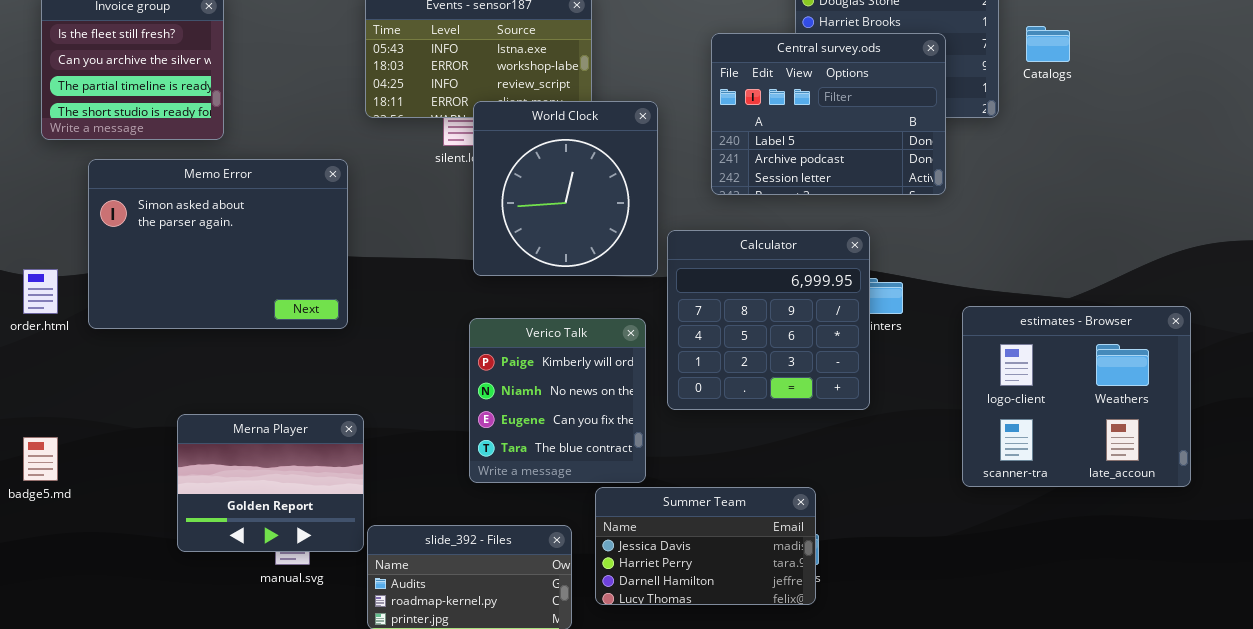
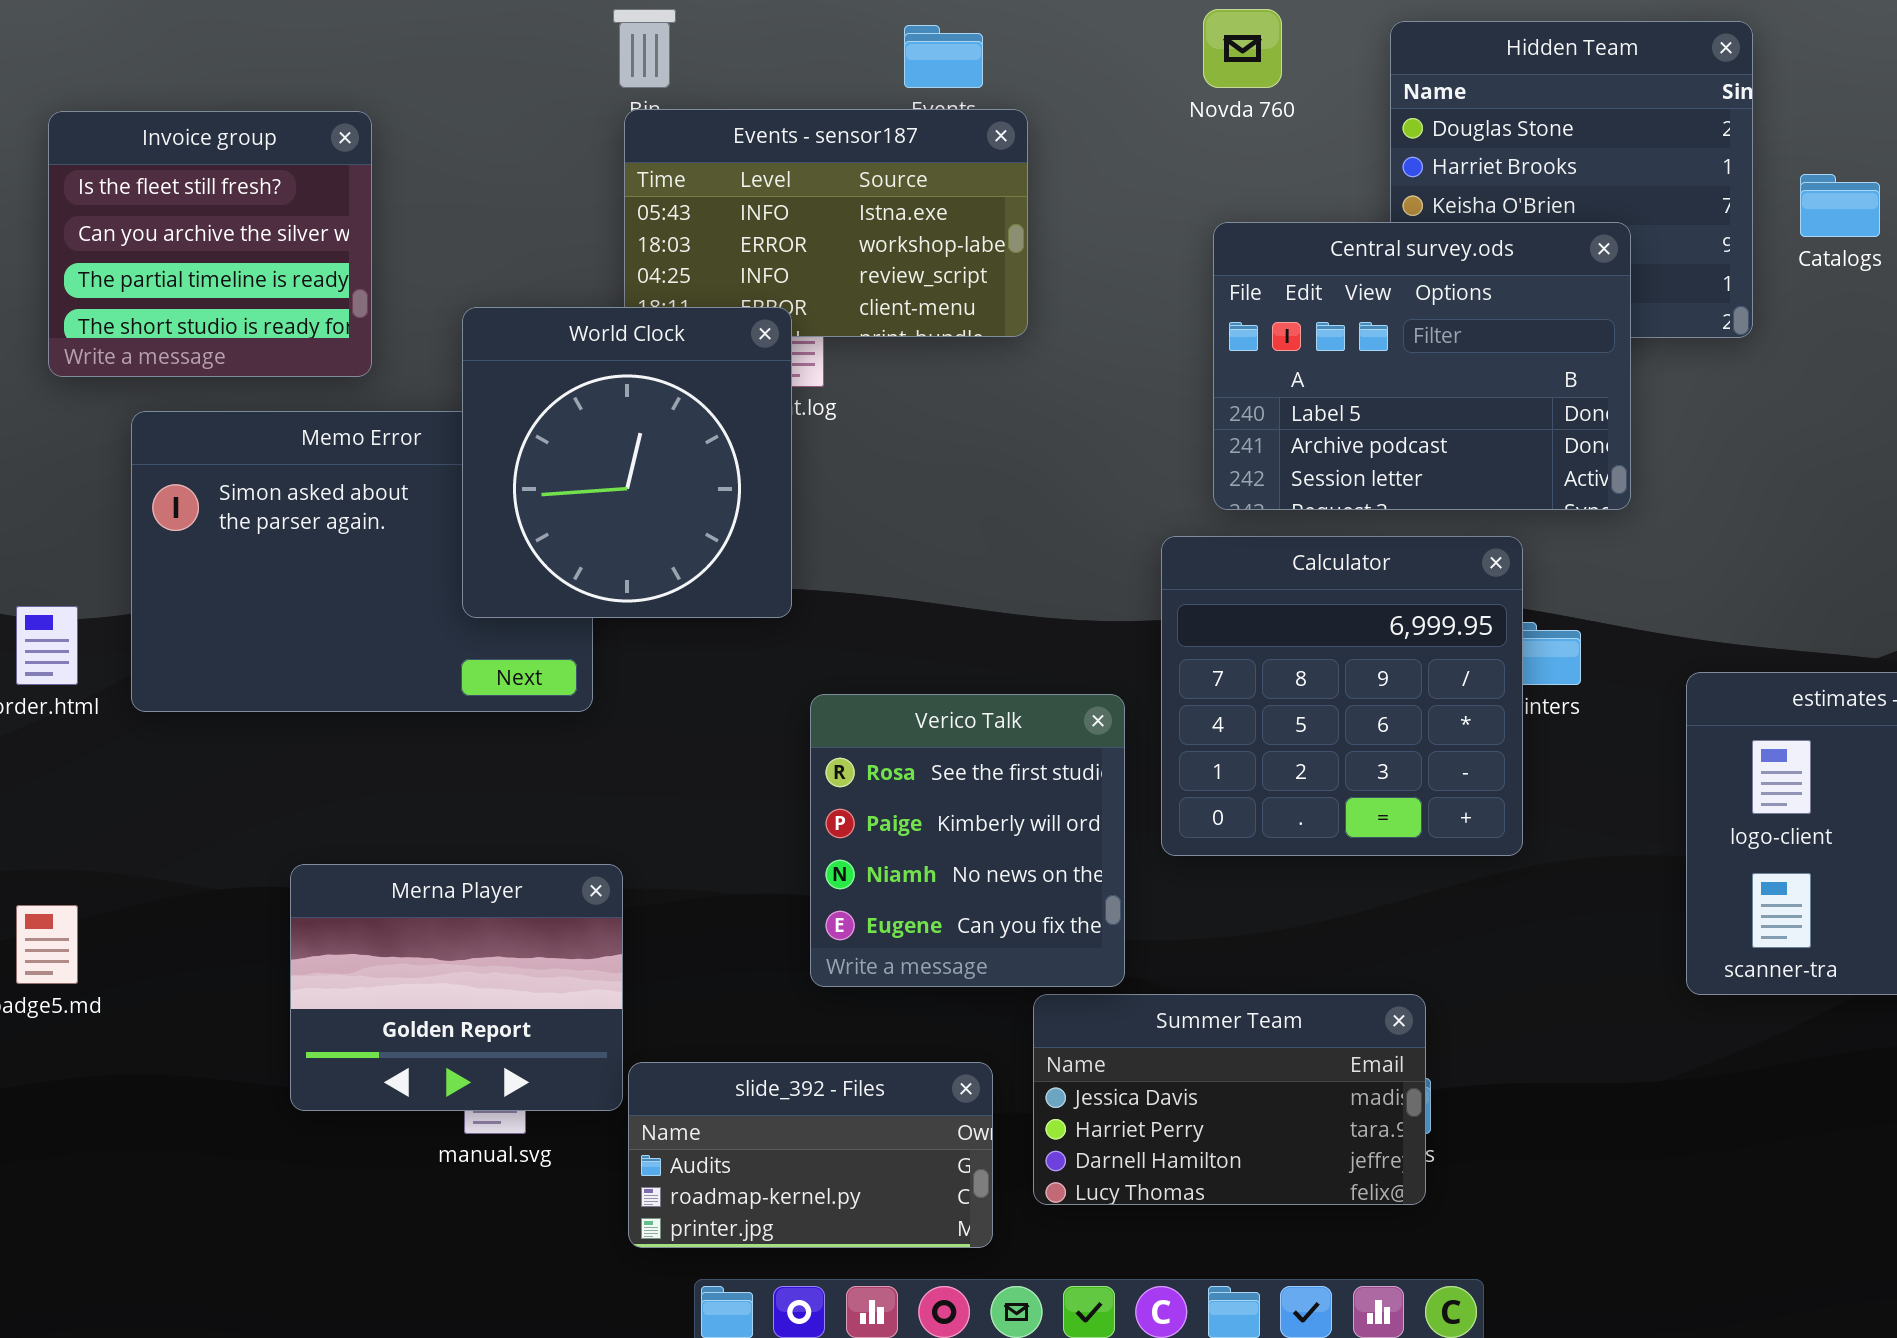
Central survey.ods: [711,33,946,195] -> [1213,222,1631,510], moved
World Clock: [473,101,658,276] -> [462,307,792,618], moved
Verico Talk: [469,318,646,483] -> [810,694,1125,987], scrolled up 1 row

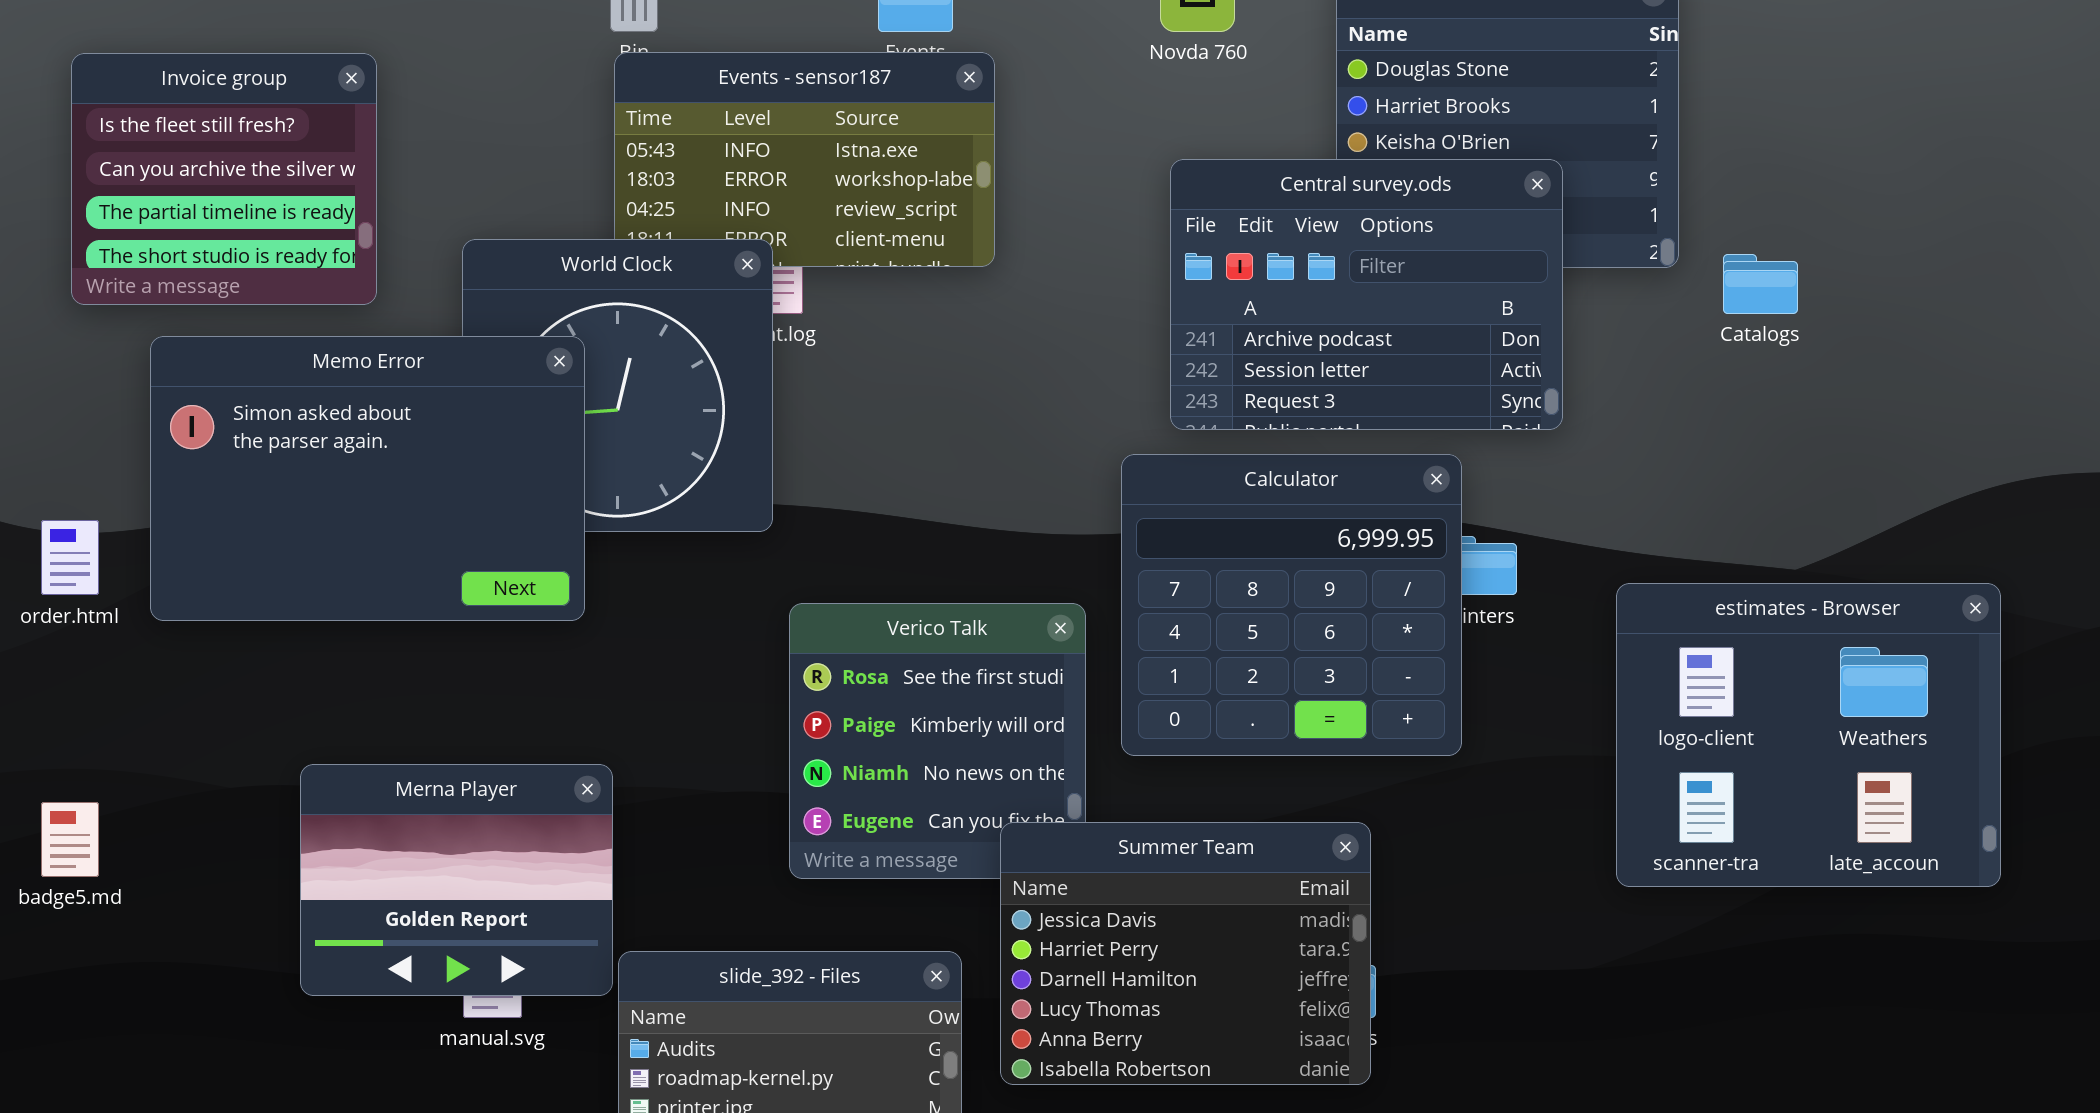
Catalogs: [1800,174,1880,237] -> [1723,254,1798,314], moved
Central survey.ods: [1213,222,1631,510] -> [1170,159,1563,430], scrolled down 1 row
Memo Error: [131,411,593,712] -> [150,336,585,621], raised
Summer Team: [1033,994,1426,1205] -> [1000,822,1371,1085], resized

